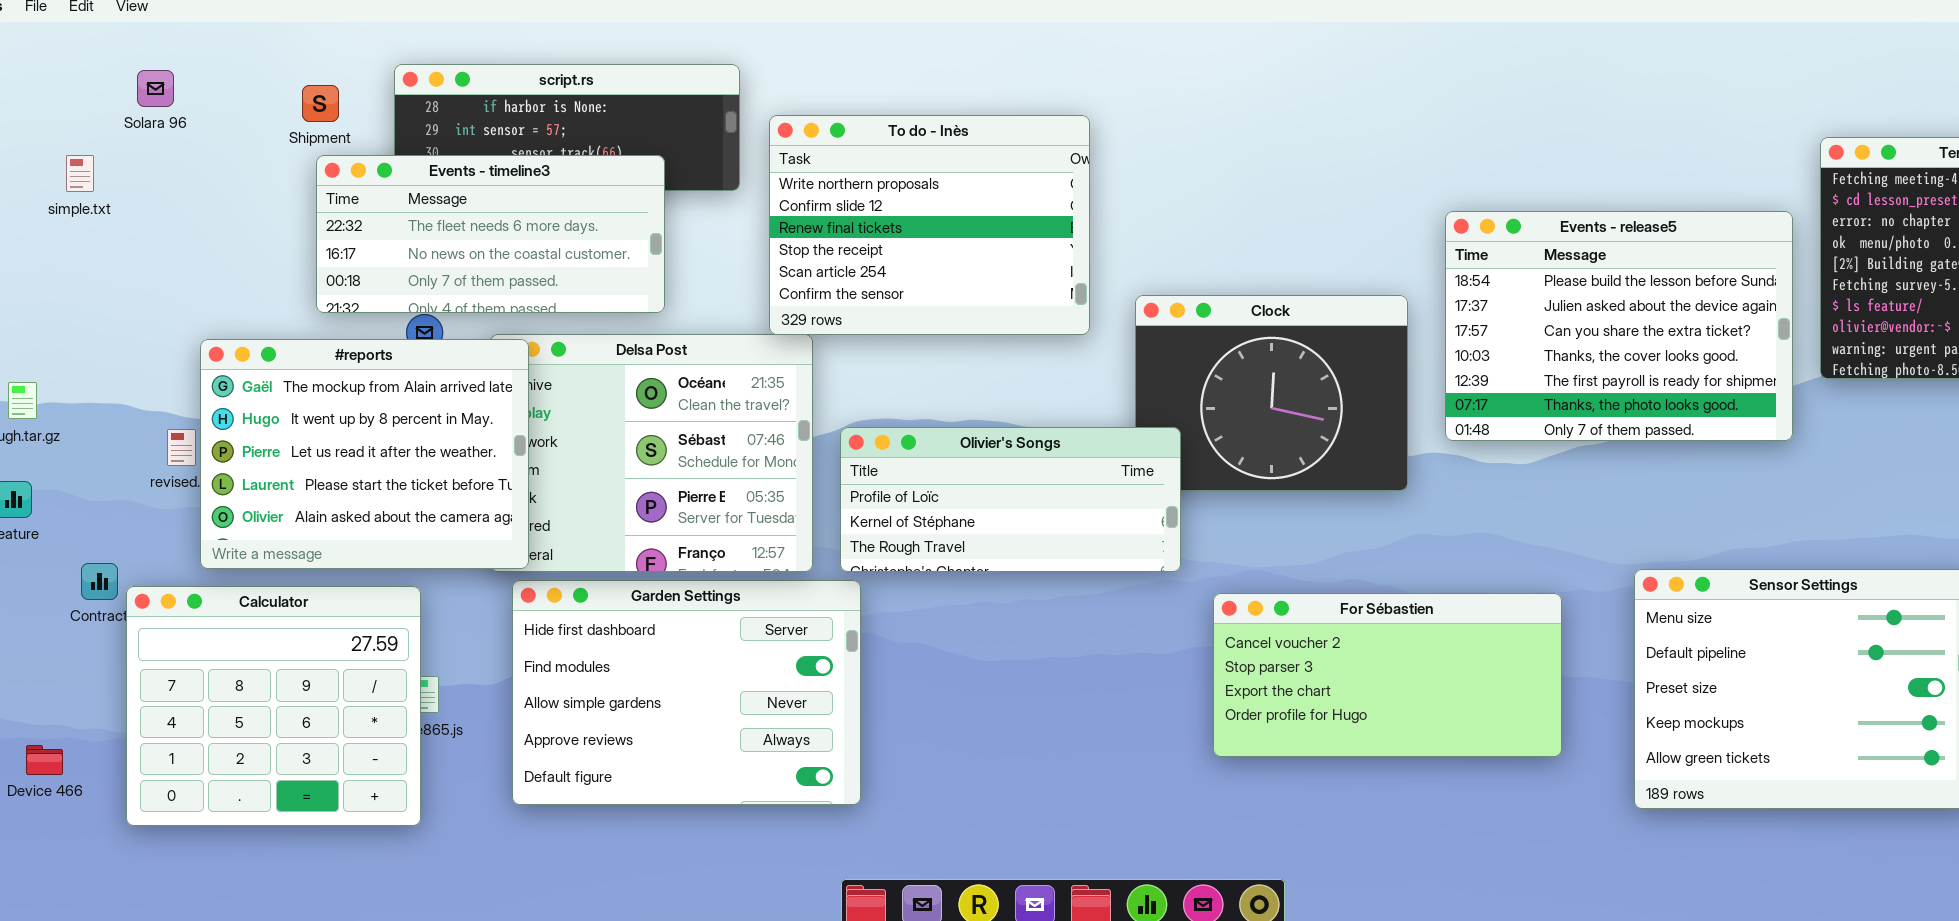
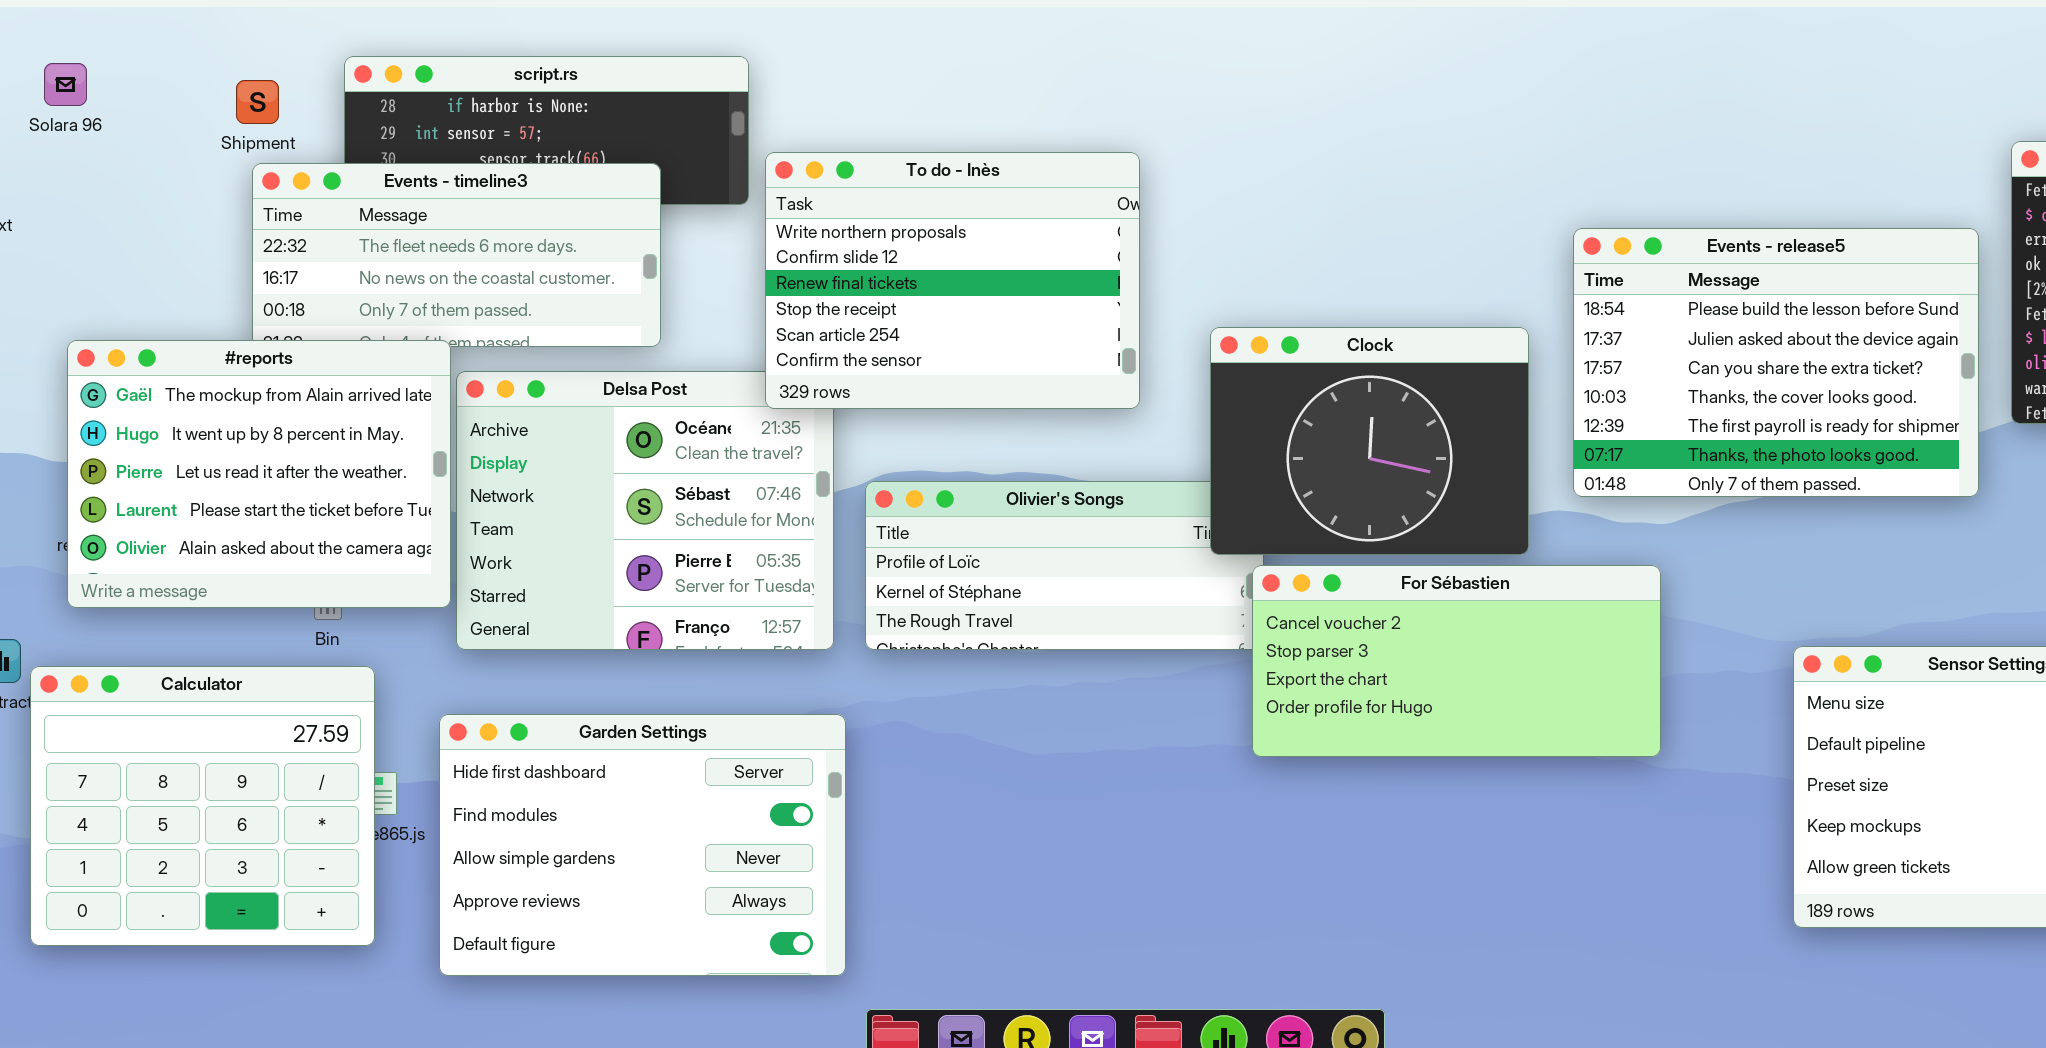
To do - Inès: [769,115,1090,335] -> [765,152,1140,409], moved
Clock: [1135,295,1408,491] -> [1210,327,1529,555], raised
#reports: [200,339,529,569] -> [67,340,451,608], moved
Garden Settings: [512,580,861,805] -> [439,714,846,976], moved
For Sébastien: [1213,593,1562,757] -> [1252,565,1661,757], moved

